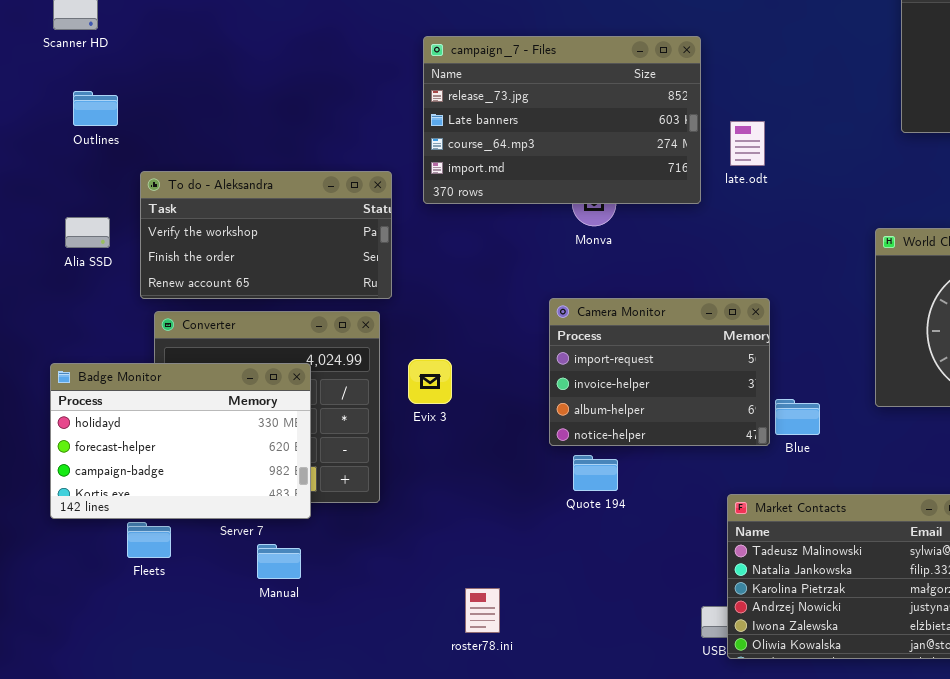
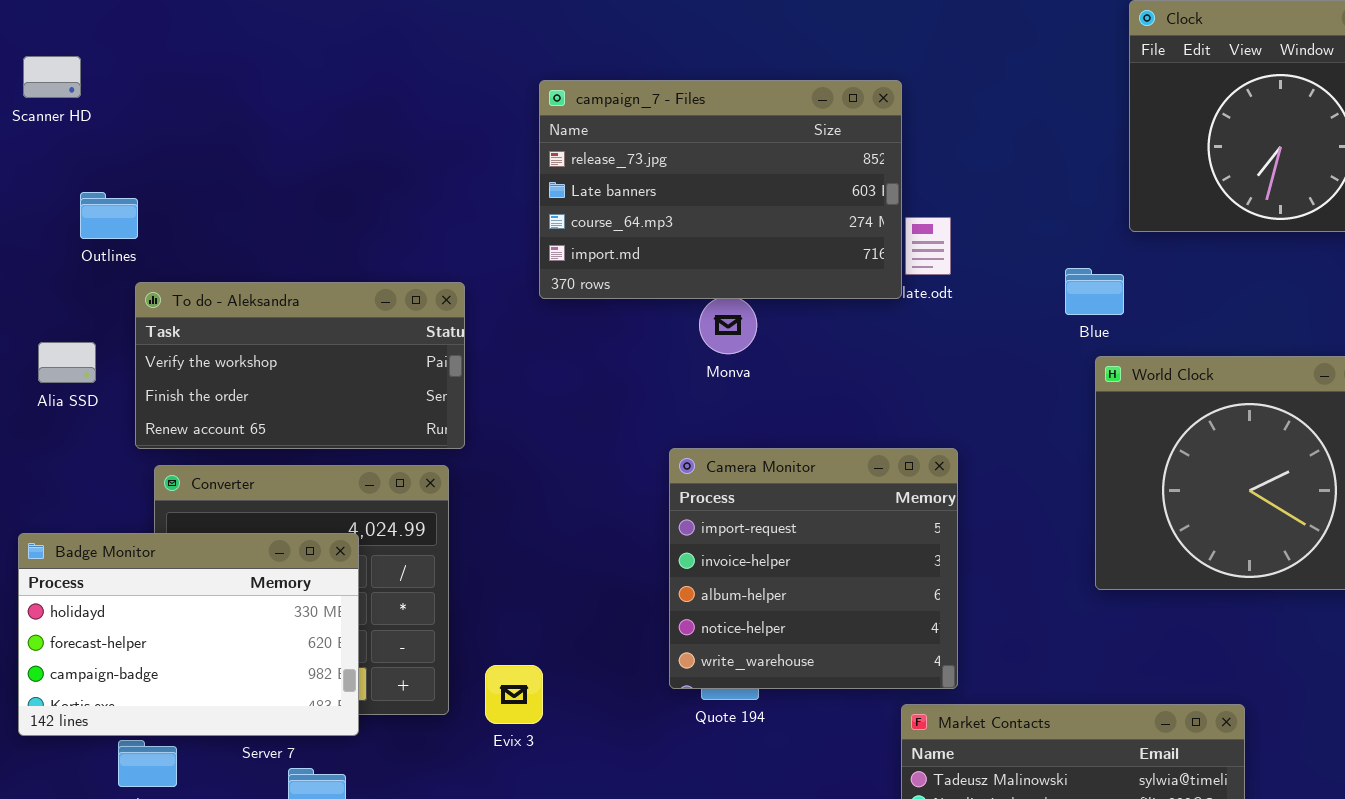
campaign_7 - Files: [423,36,701,204] -> [539,80,902,299], moved
Outlines: [73,91,118,126] -> [80,192,138,239], moved
Camera Monitor: [549,298,770,446] -> [669,448,958,689], resized
Evix 3: [408,359,452,404] -> [485,665,543,724], moved
Blue: [775,399,820,435] -> [1065,268,1124,315], moved

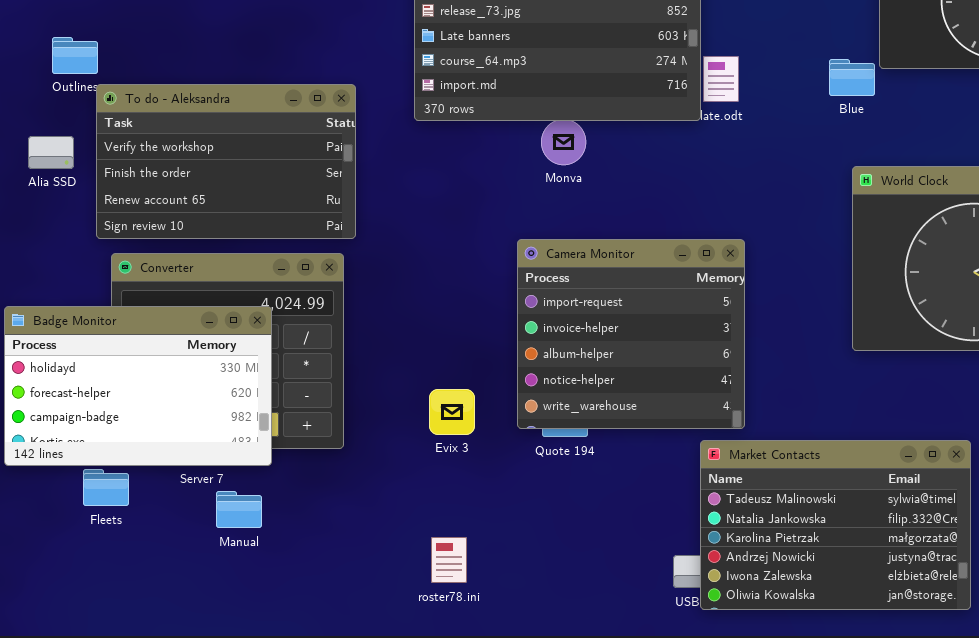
Blue: [1065,268,1124,315] -> [829,59,875,96], moved
To do - Aleksandra: [135,282,465,449] -> [96,84,356,239], resized
Alia SSD: [38,342,96,383] -> [28,136,74,169], moved
Evix 3: [485,665,543,724] -> [429,389,475,435], moved

